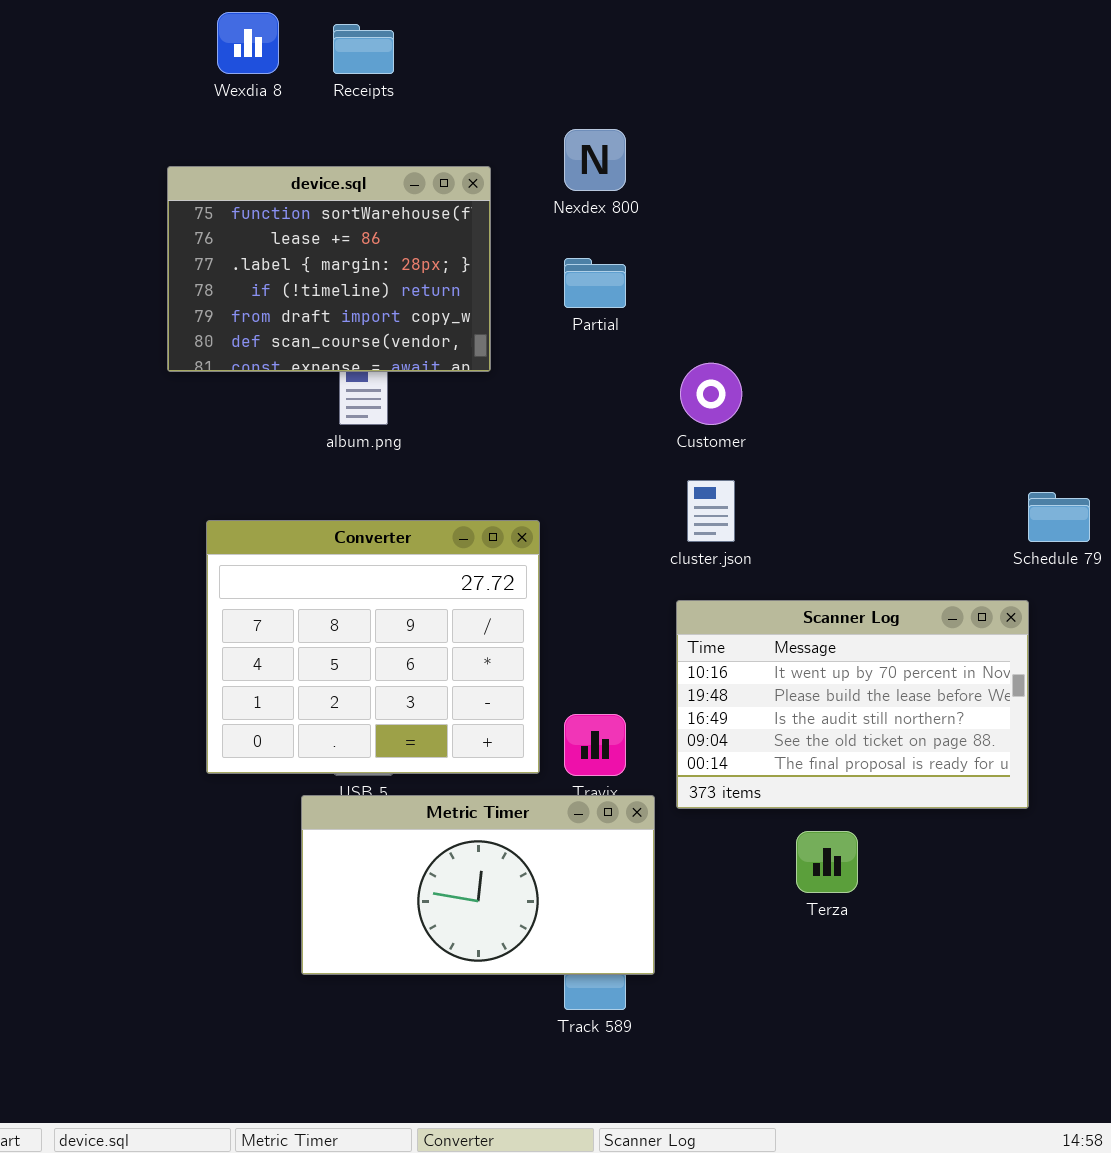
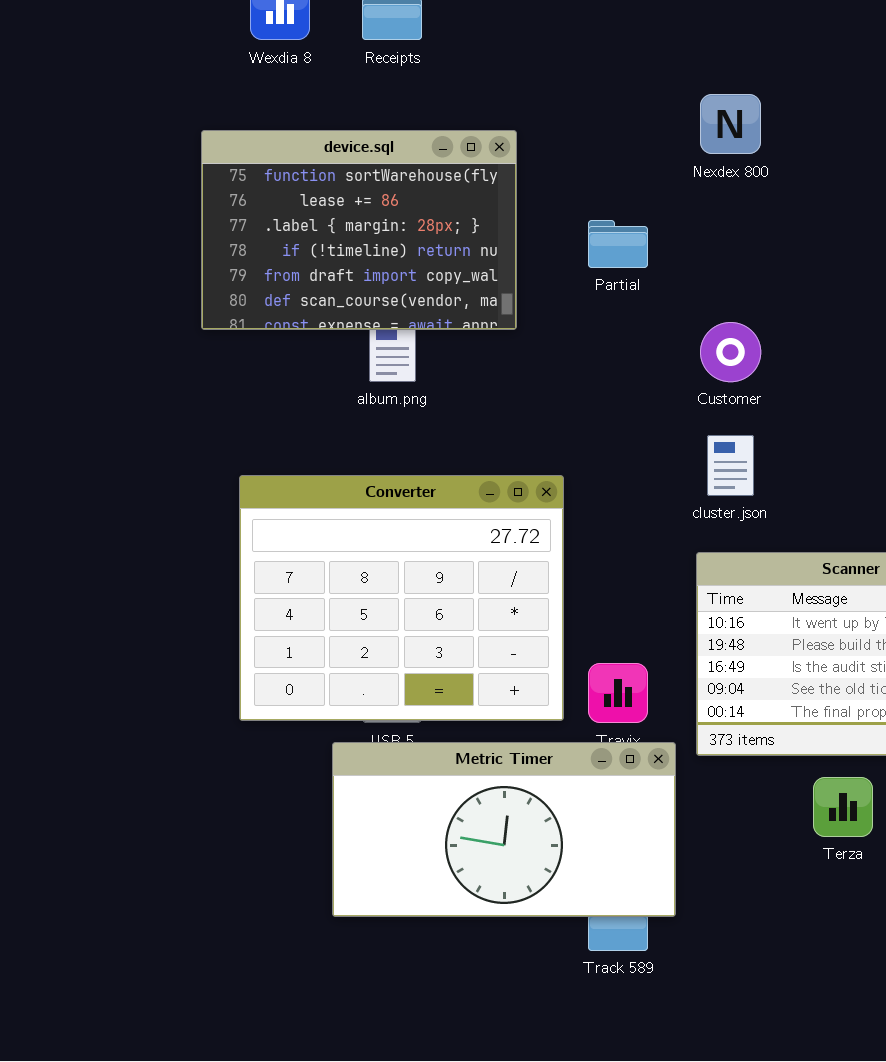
Nexdex 800: [564,129,626,191] -> [700,94,761,154], moved

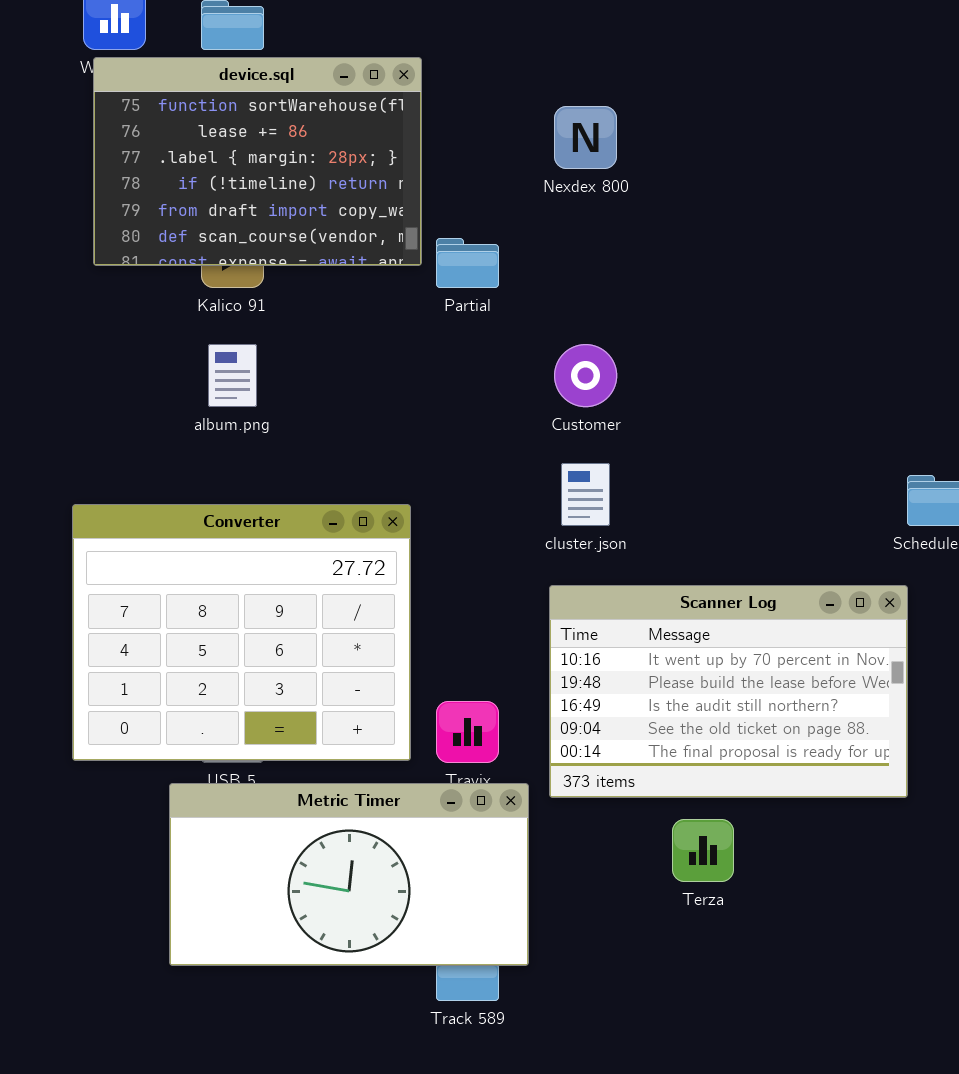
device.sql: [201,130,517,330] -> [93,57,422,266], moved

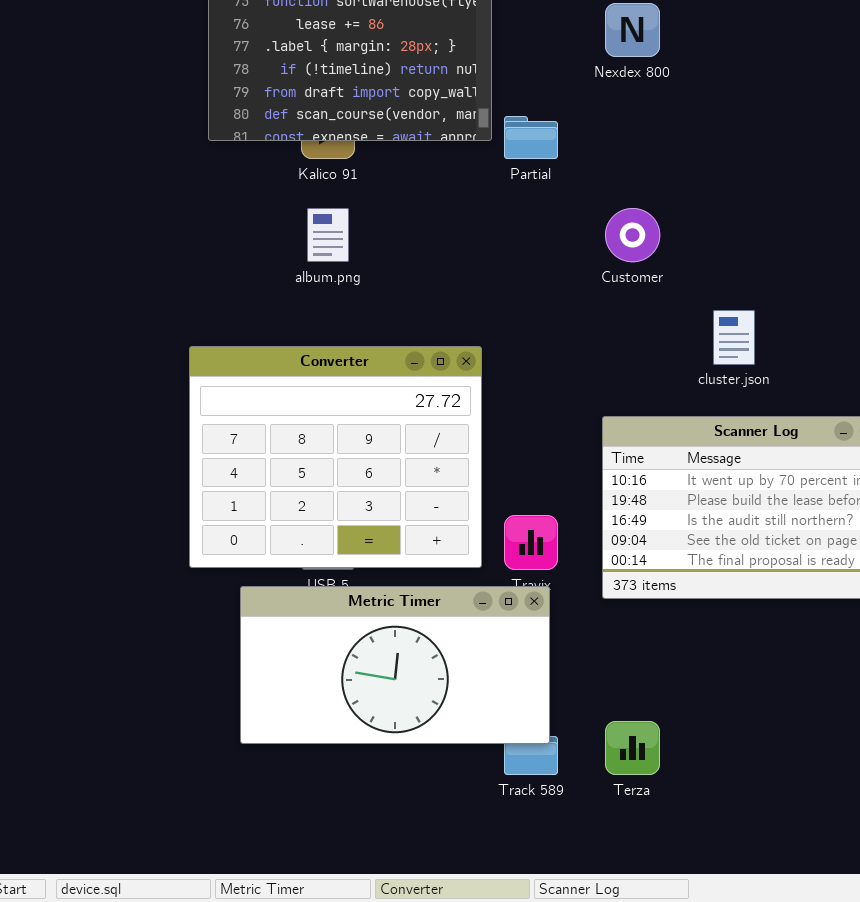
cluster.json: [561,463,610,526] -> [713,310,755,365], moved
Metric Timer: [169,783,529,966] -> [240,586,550,744], moved
Terza: [672,819,734,882] -> [605,721,660,775], moved

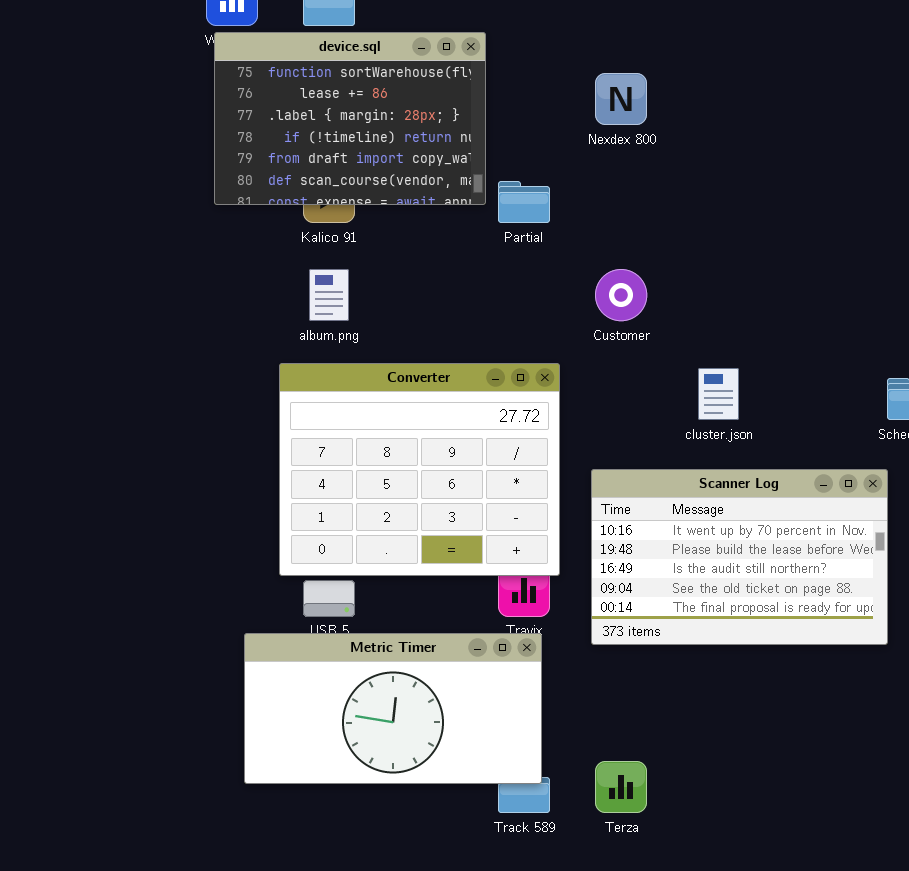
Converter: [189,346,482,568] -> [279,363,560,576], moved

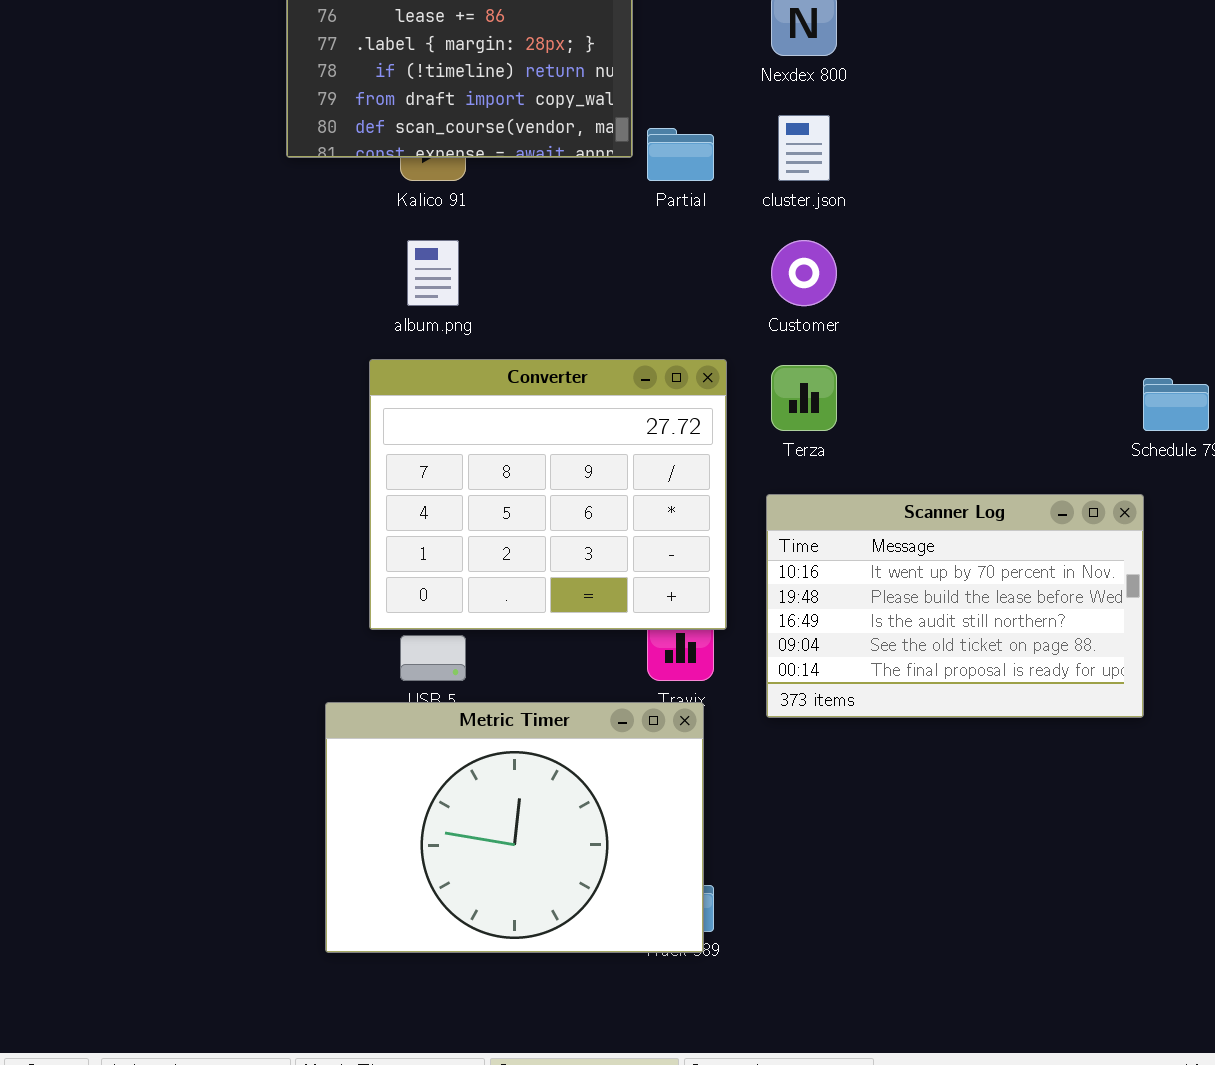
cluster.json: [698,368,739,420] -> [778,115,830,181], moved
Metric Timer: [244,633,542,784] -> [325,702,704,953], resized
Terza: [595,761,647,813] -> [771,365,837,431], moved

